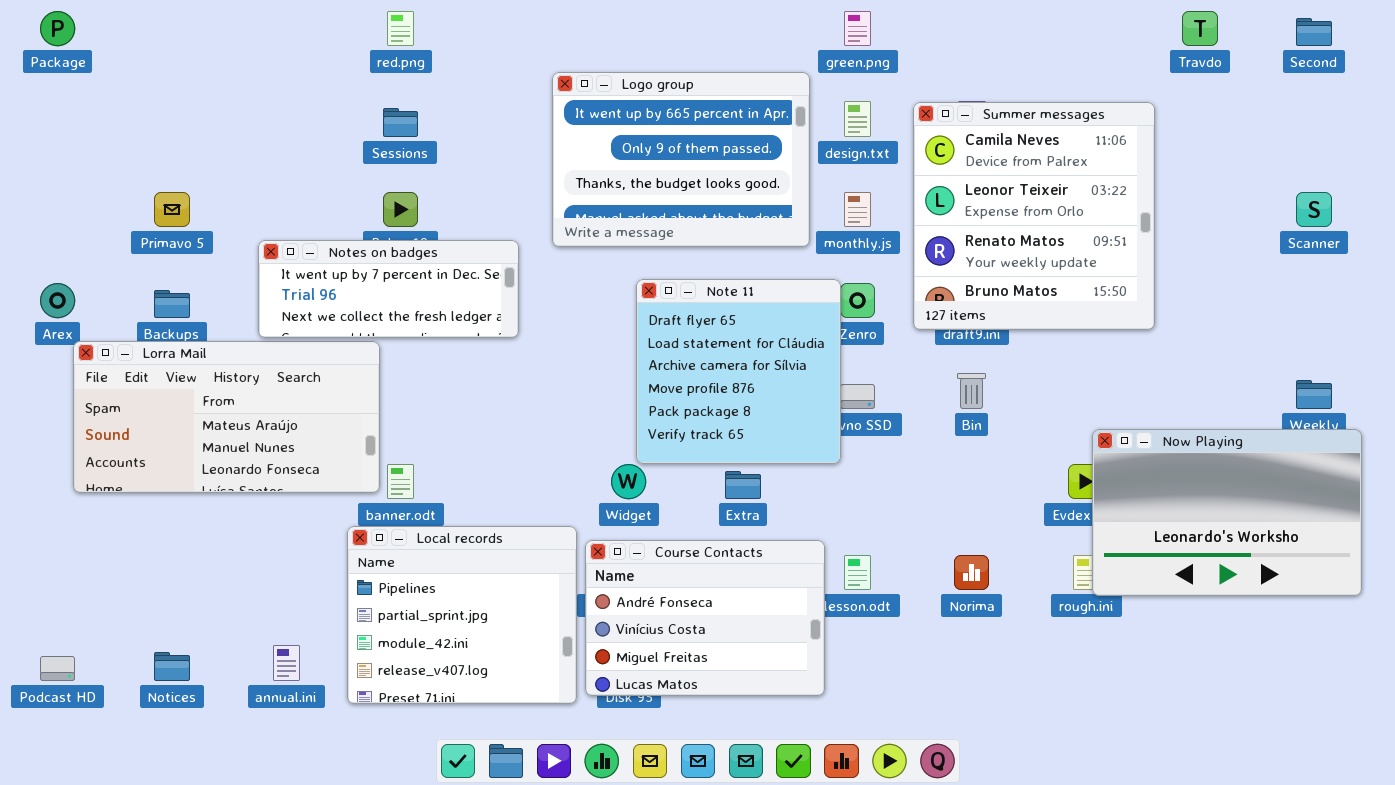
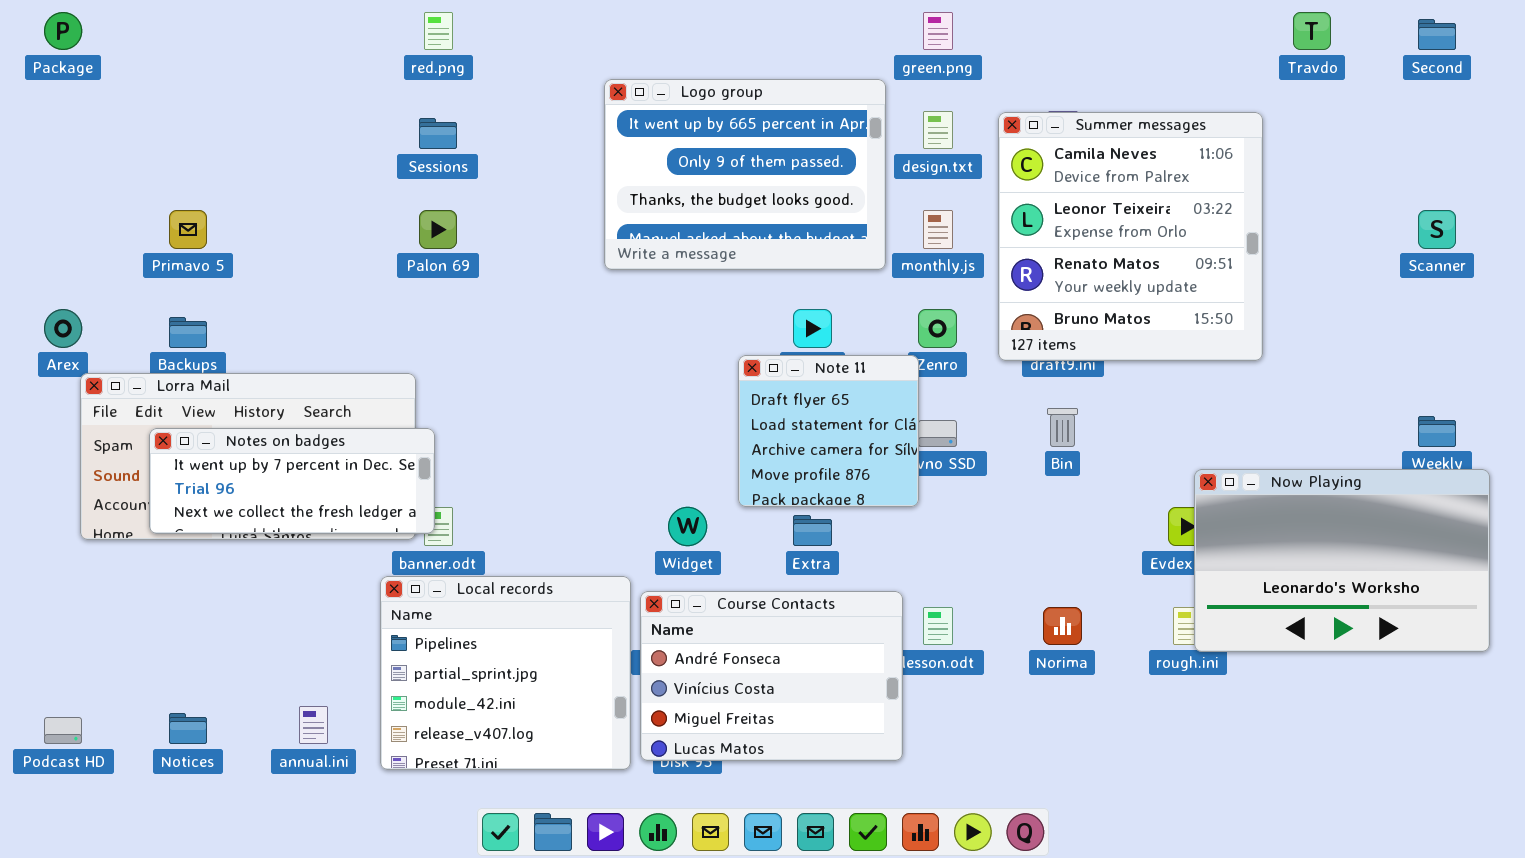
Notes on badges: [258,240,519,338] -> [149,428,435,534], moved
Note 11: [636,279,841,464] -> [738,355,919,507], resized

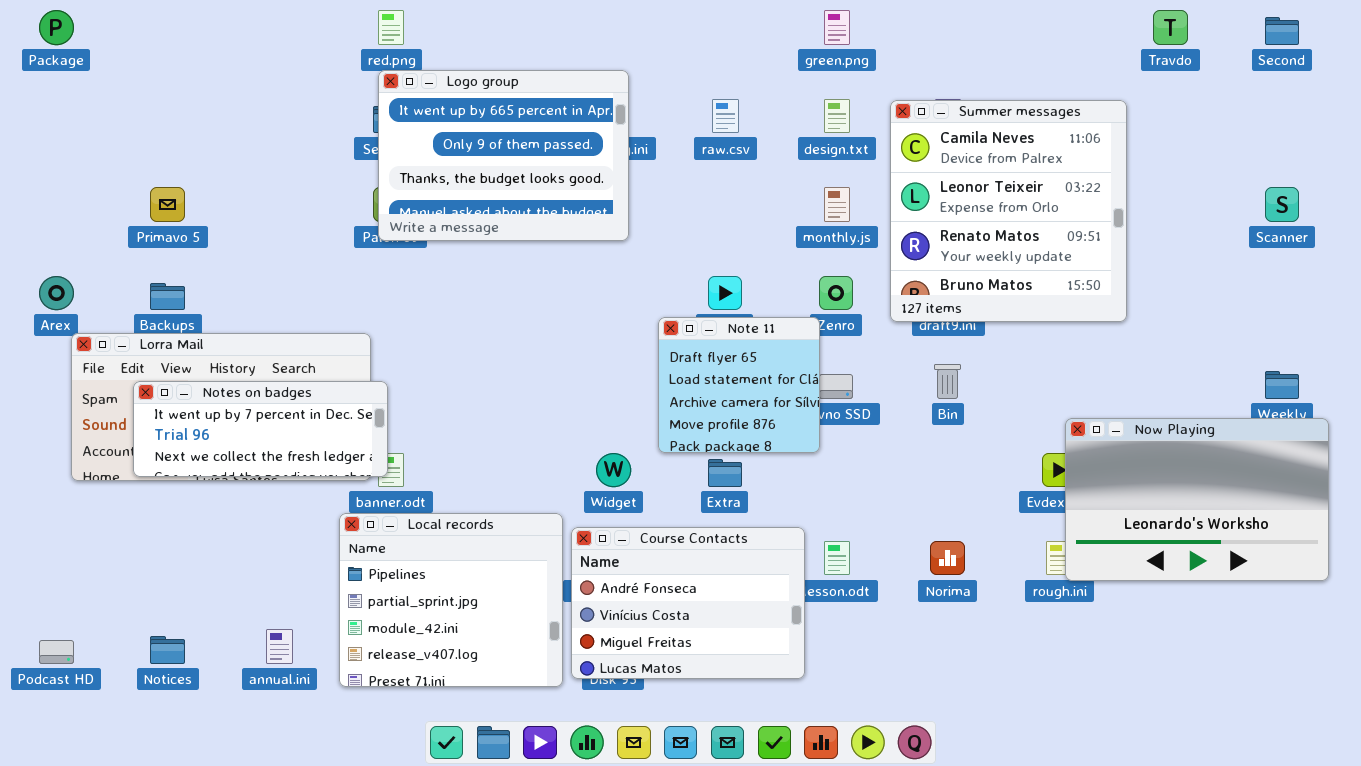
Logo group: [604,79,886,270] -> [378,70,629,241], moved

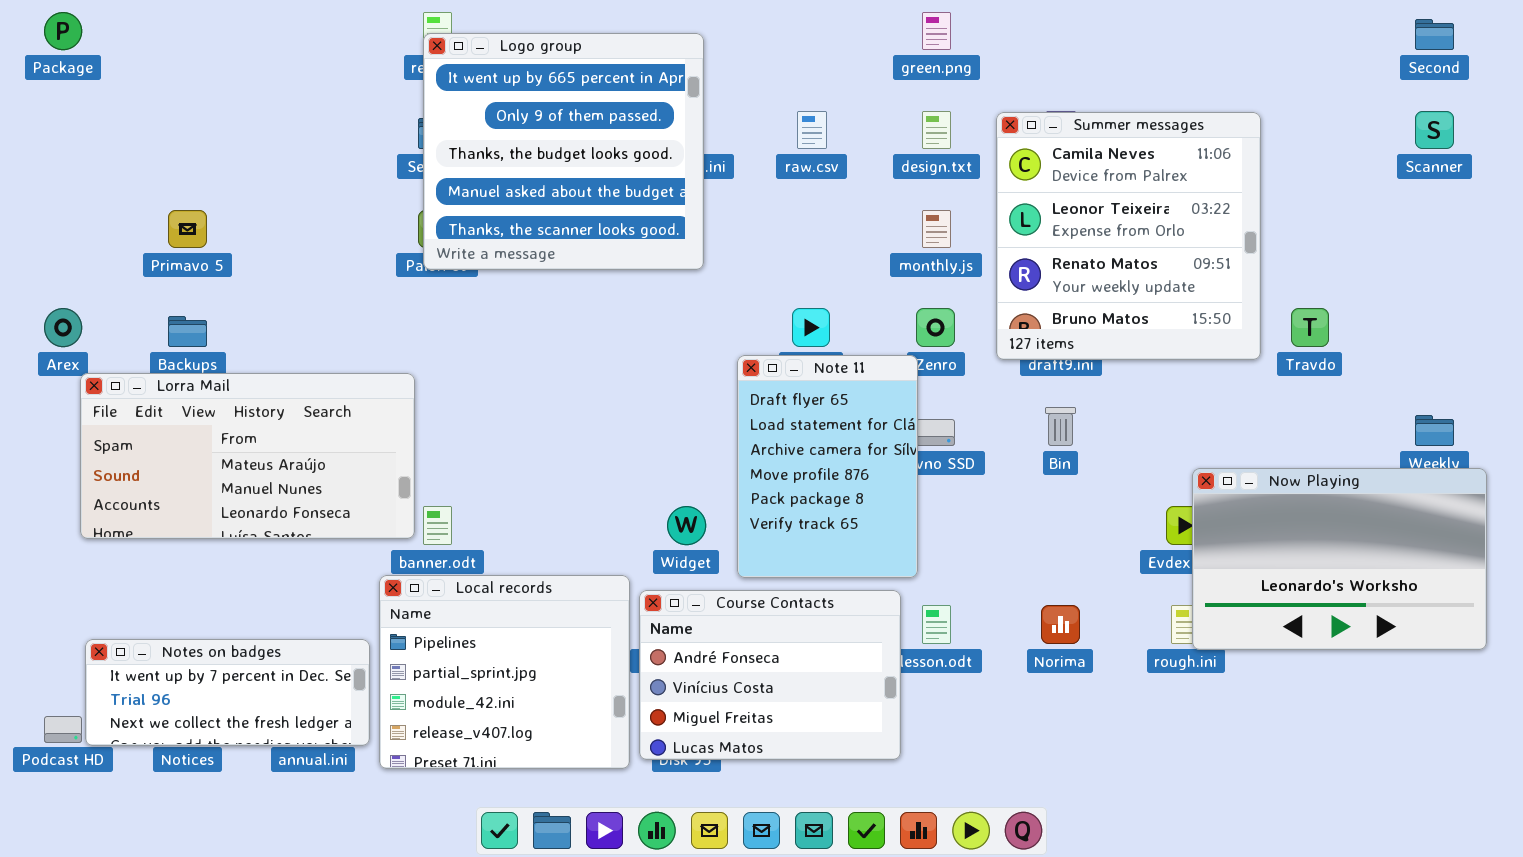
Travdo: [1153,10,1188,45] -> [1291,308,1329,347], moved
Logo group: [378,70,629,241] -> [423,33,704,270], resized
Scanner: [1265,187,1299,222] -> [1415,111,1454,149], moved
Note 11: [658,317,820,453] -> [737,355,918,578], resized
Notes on badges: [133,381,388,477] -> [85,639,370,746], moved

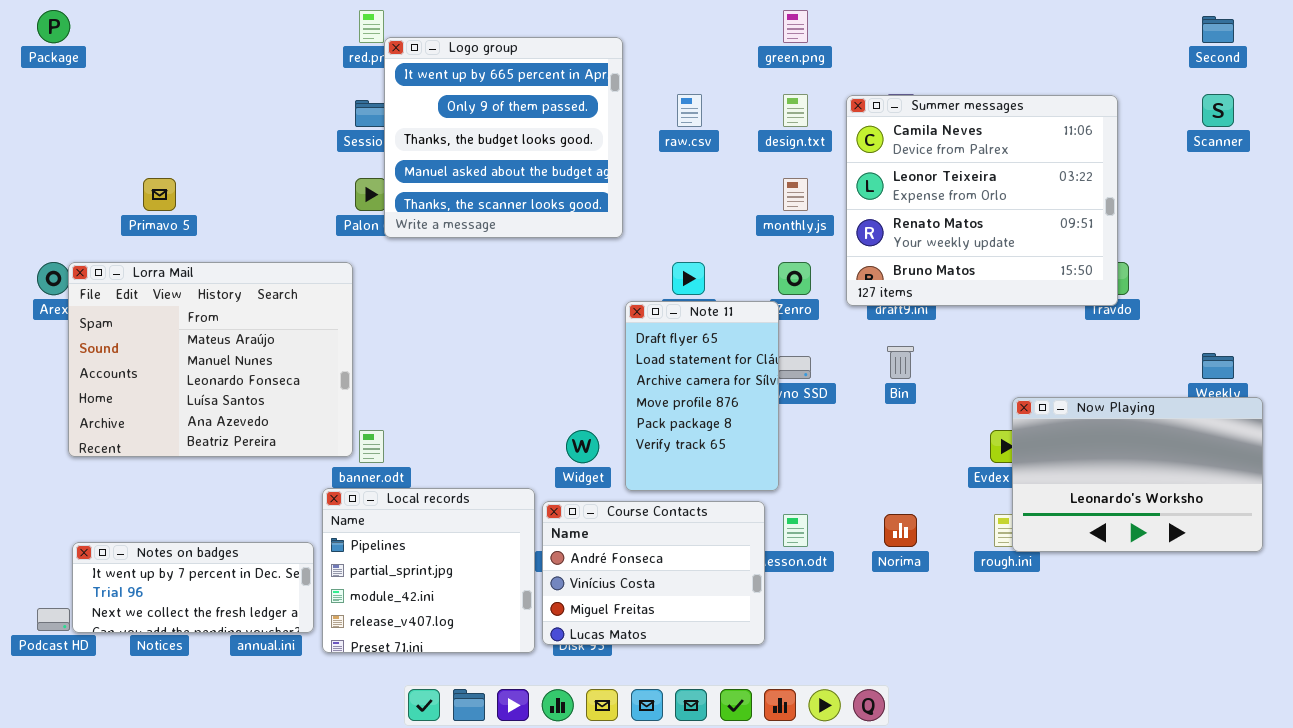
Logo group: [423,33,704,270] -> [384,37,623,238], moved
Summer messages: [996,112,1261,360] -> [846,95,1118,306], resized
Lorra Mail: [80,373,415,539] -> [68,262,353,457], resized

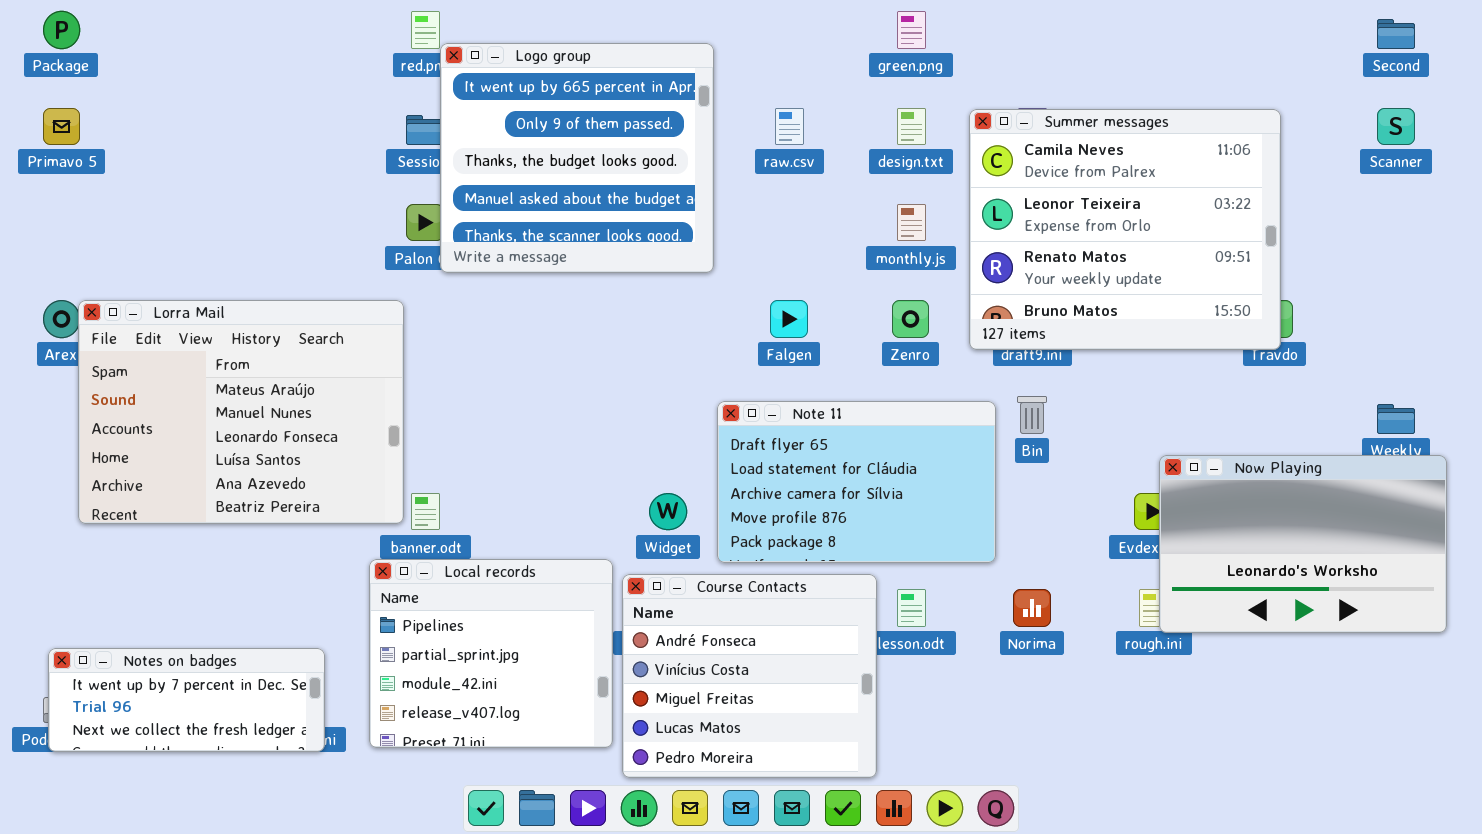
Primavo 5: [143,178,176,211] -> [43,108,80,145], moved
Note 11: [625,301,779,491] -> [717,401,996,563], resized
Course Contacts: [542,501,765,645] -> [622,574,877,778], resized
Notes on badges: [72,542,314,633] -> [48,648,325,752], moved

